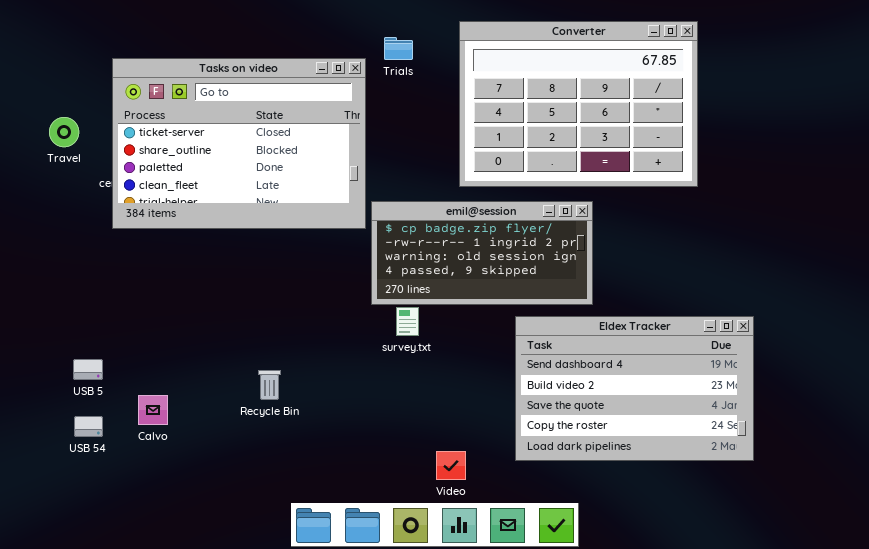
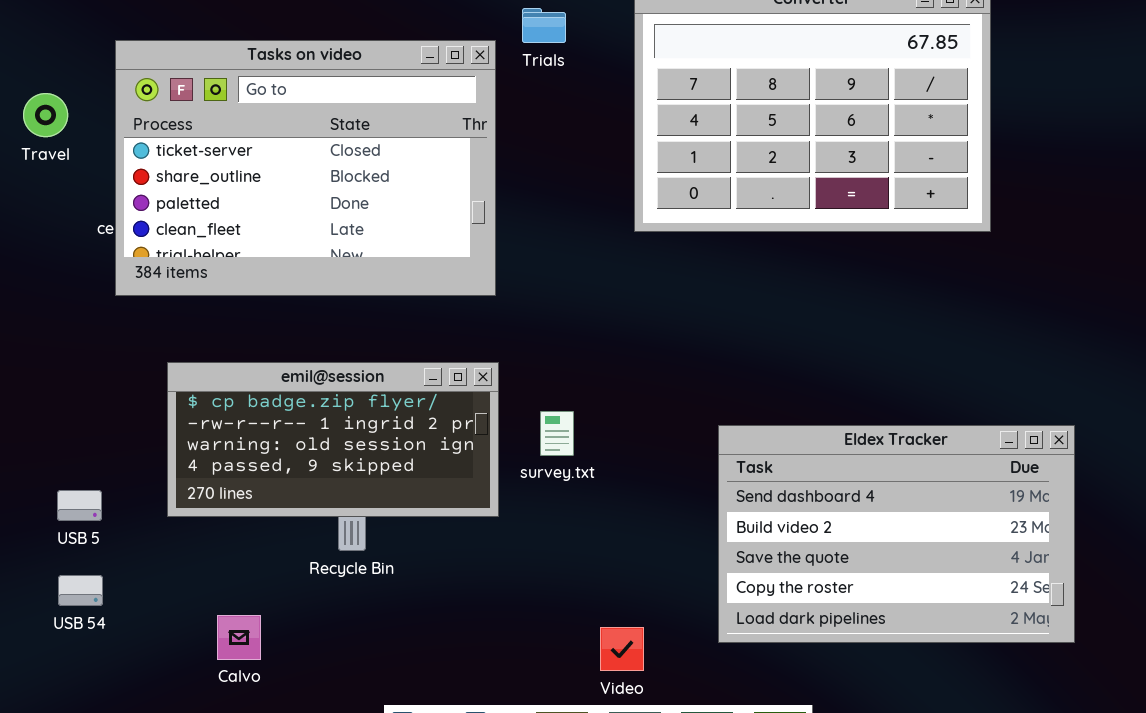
Travel: [49,117,79,147] -> [23,93,68,137], moved
emil@session: [371,201,593,305] -> [167,362,499,517], moved
Calvo: [138,395,168,425] -> [217,615,261,660], moved

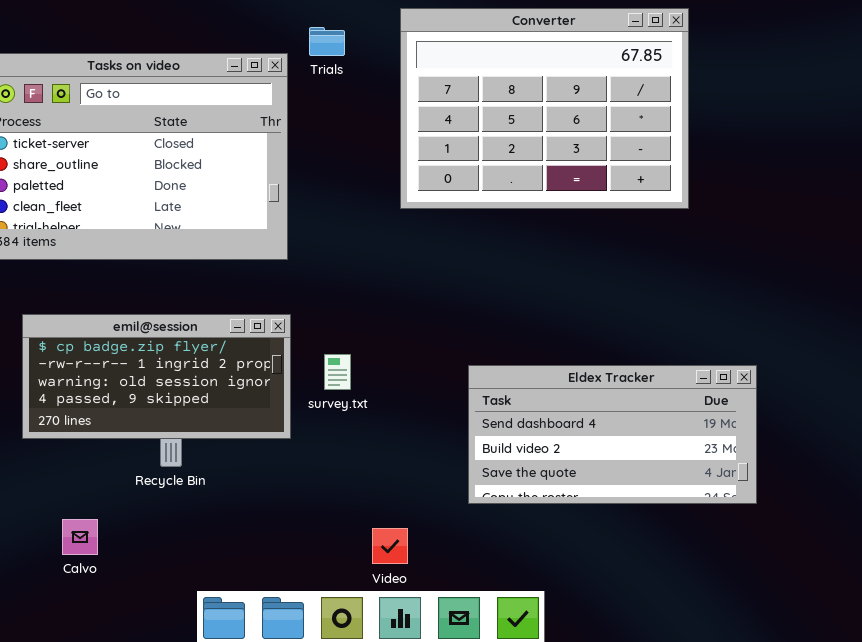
Eldex Tracker: [718,425,1075,643] -> [468,365,757,504], resized

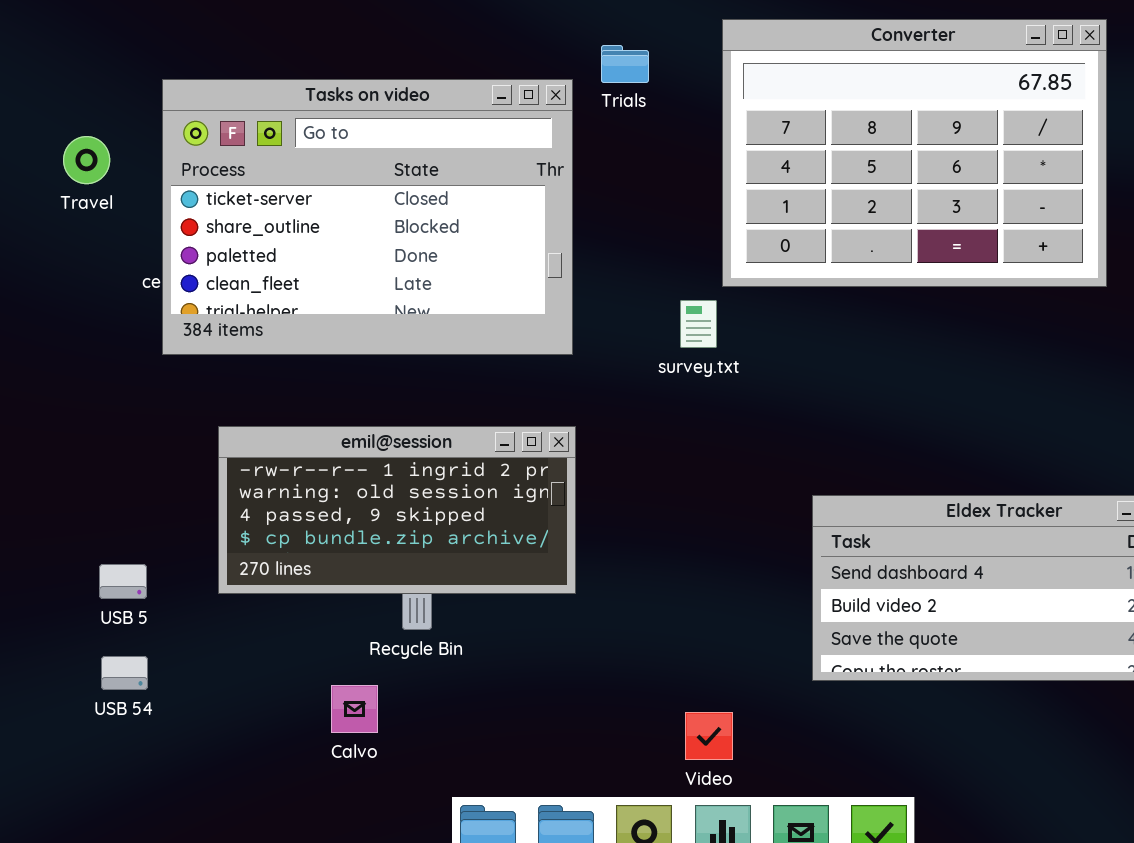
emil@session: [22,314,291,439] -> [218,426,576,594], scrolled down 1 row
survey.txt: [324,354,351,390] -> [680,300,717,348], moved
Calvo: [62,519,98,555] -> [331,685,378,733], moved

